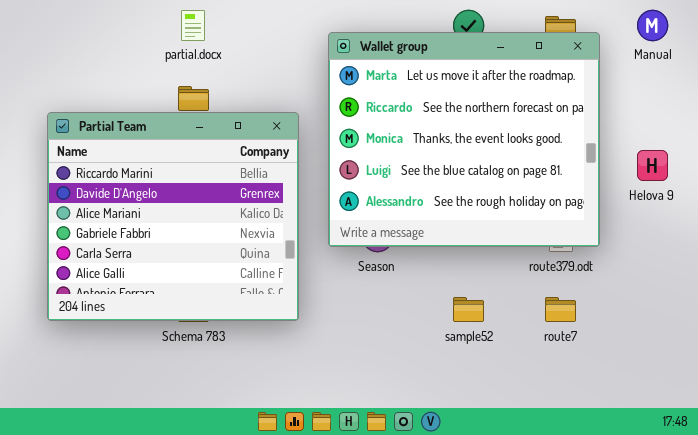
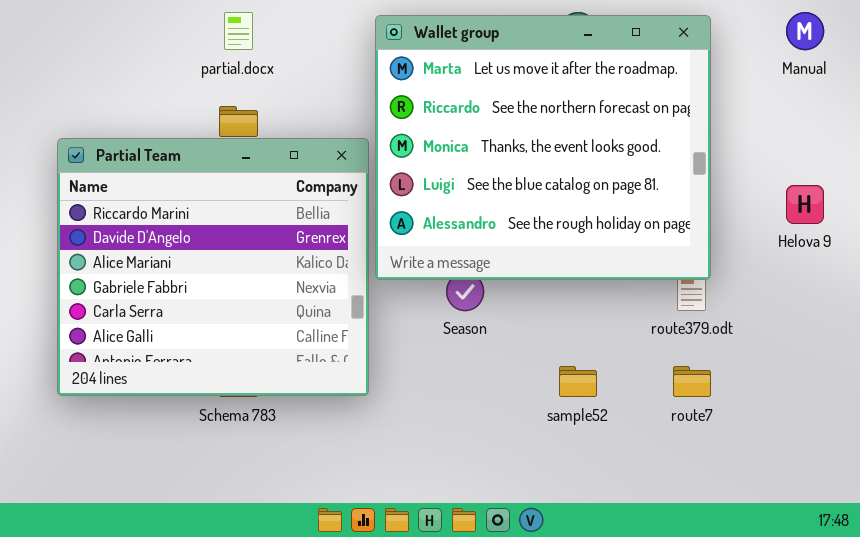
Wallet group: [328,32,600,247] -> [375,15,711,280], moved

